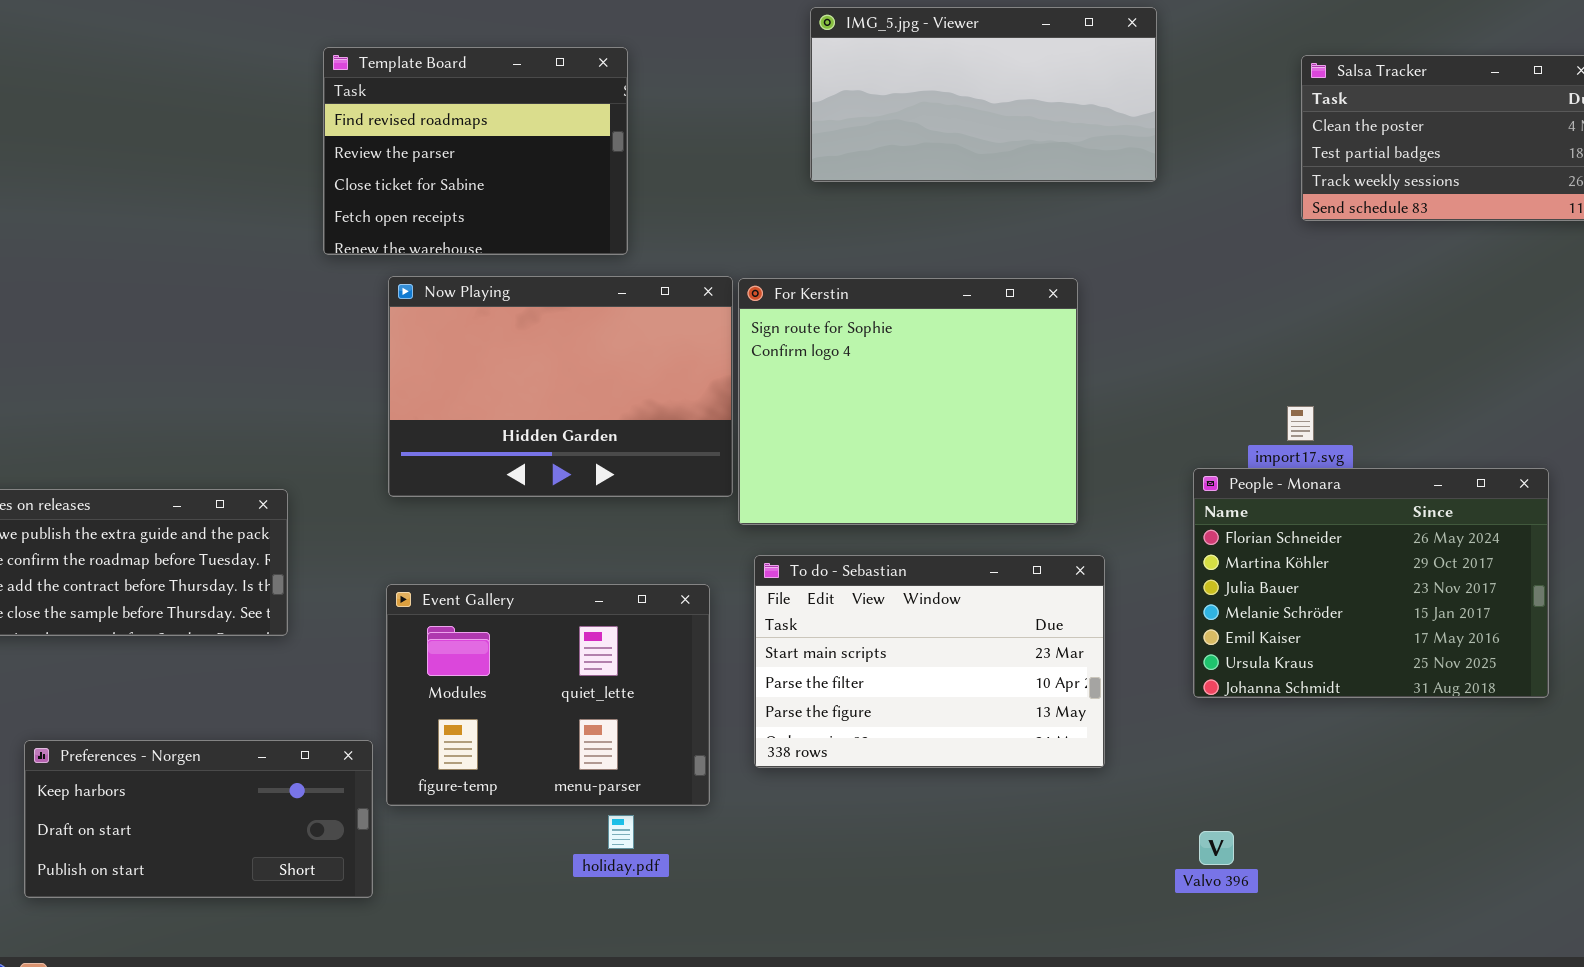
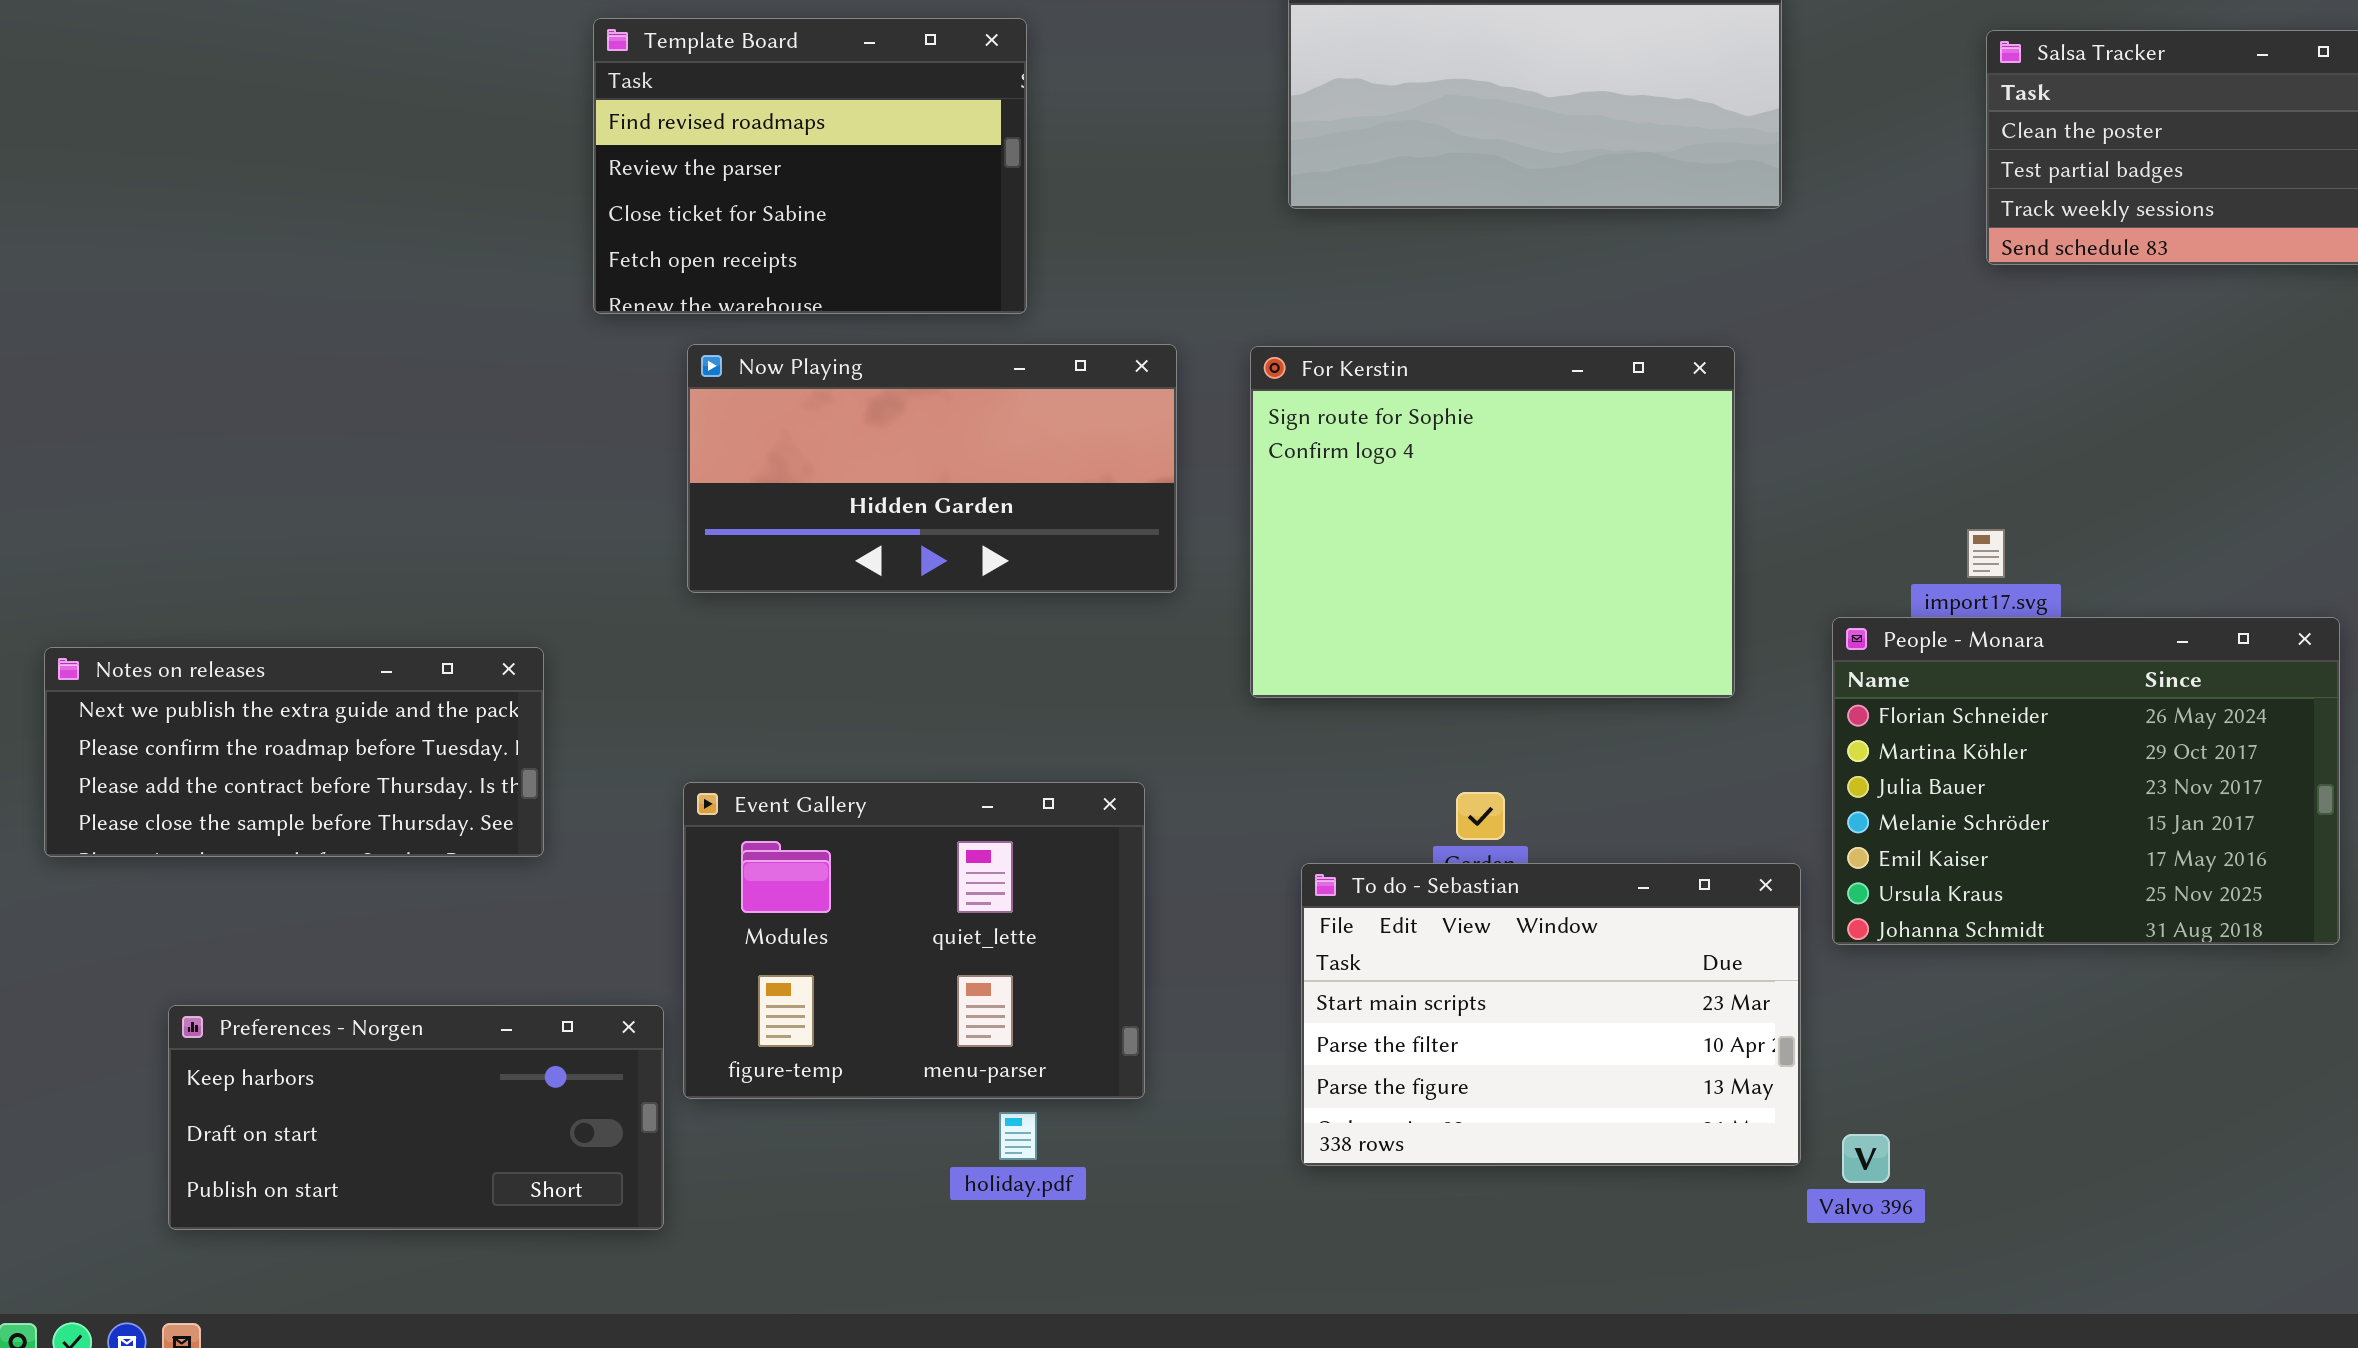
Now Playing: [388,276,733,497] -> [687,344,1177,593], resized
For Kerstin: [738,278,1078,525] -> [1250,346,1735,698], moved
To do - Sebastian: [754,555,1105,768] -> [1301,863,1801,1166], moved

